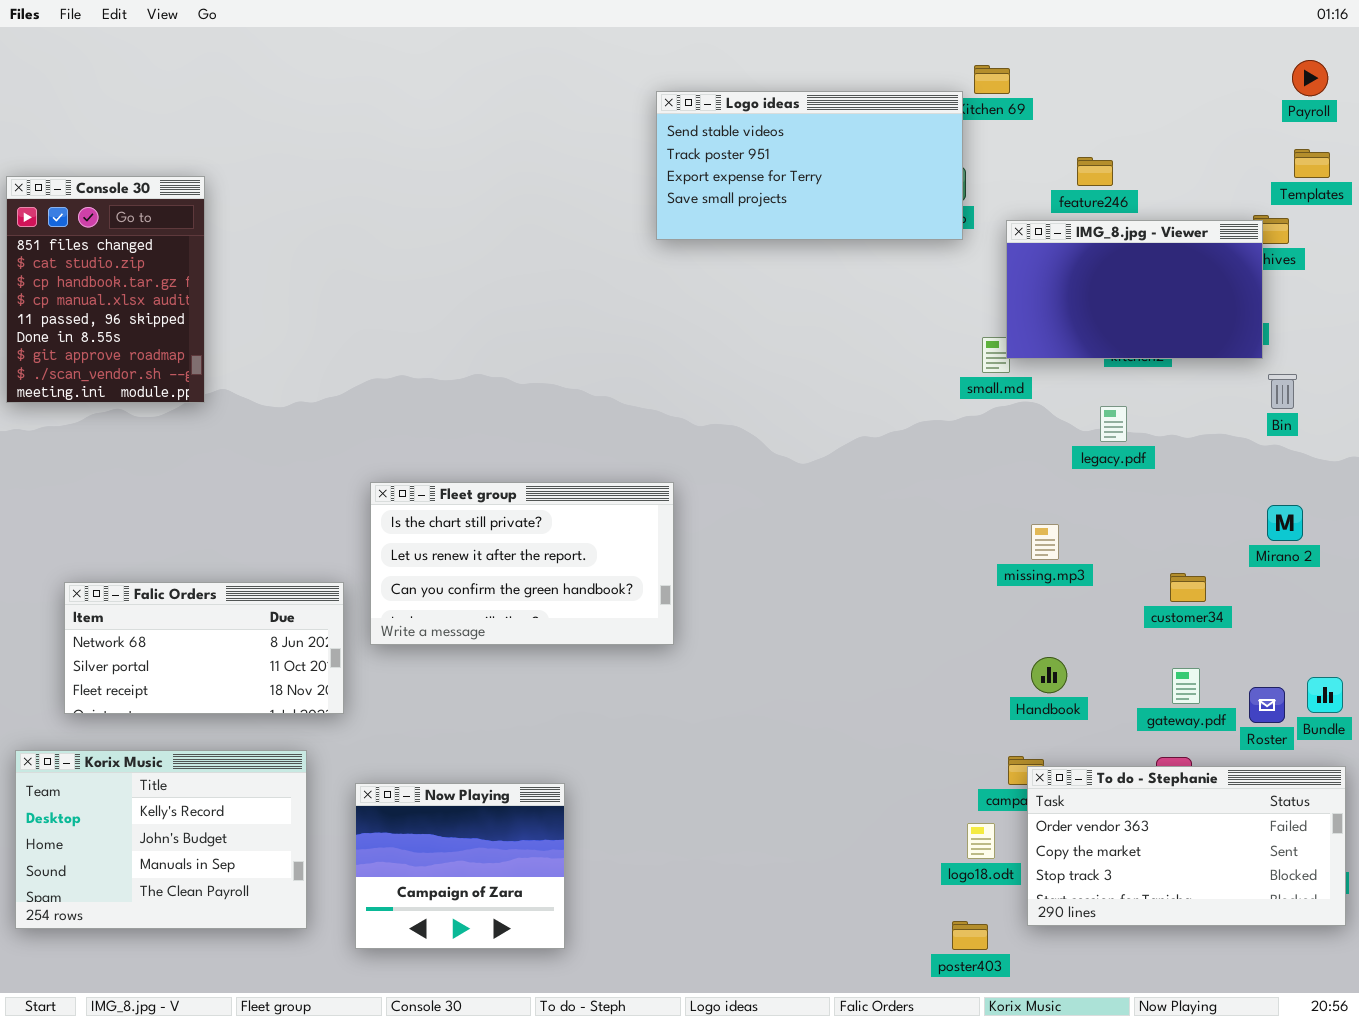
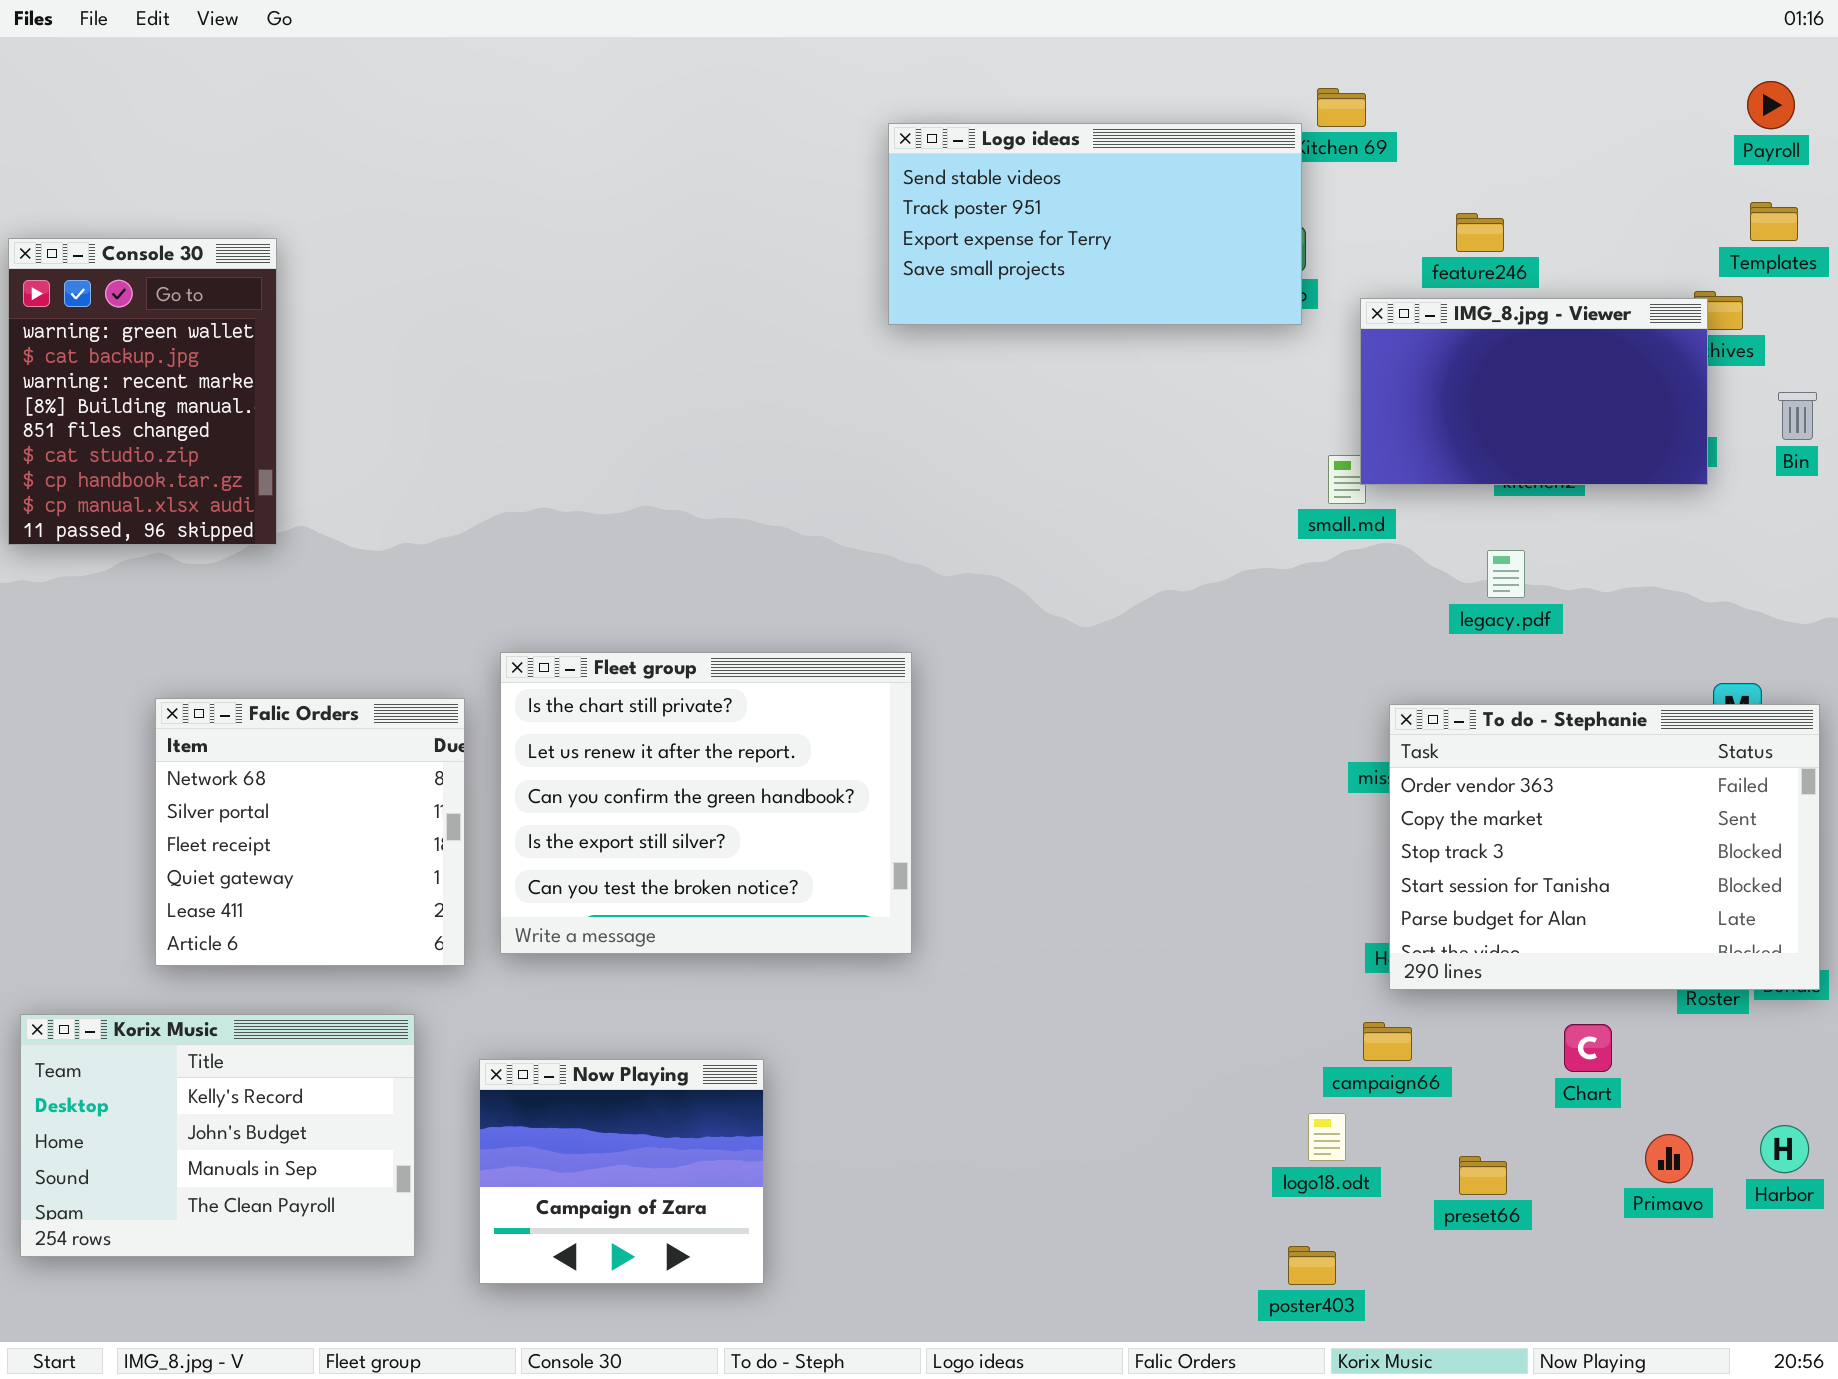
Console 30: [6,176,205,403] -> [8,238,277,545], scrolled up 4 rows
Bin: [1268,374,1297,409] -> [1778,392,1817,440], moved
Fleet group: [370,482,674,645] -> [500,652,912,954], resized
Falic Orders: [64,582,344,714] -> [155,698,465,966], resized
To do - Stephanie: [1027,766,1346,926] -> [1389,704,1820,990], moved, resized

